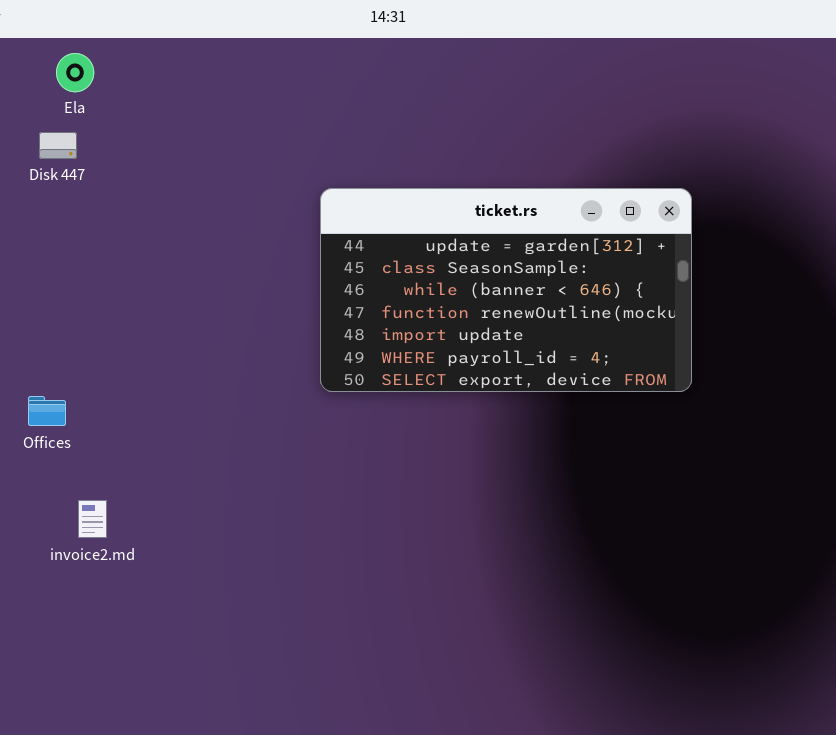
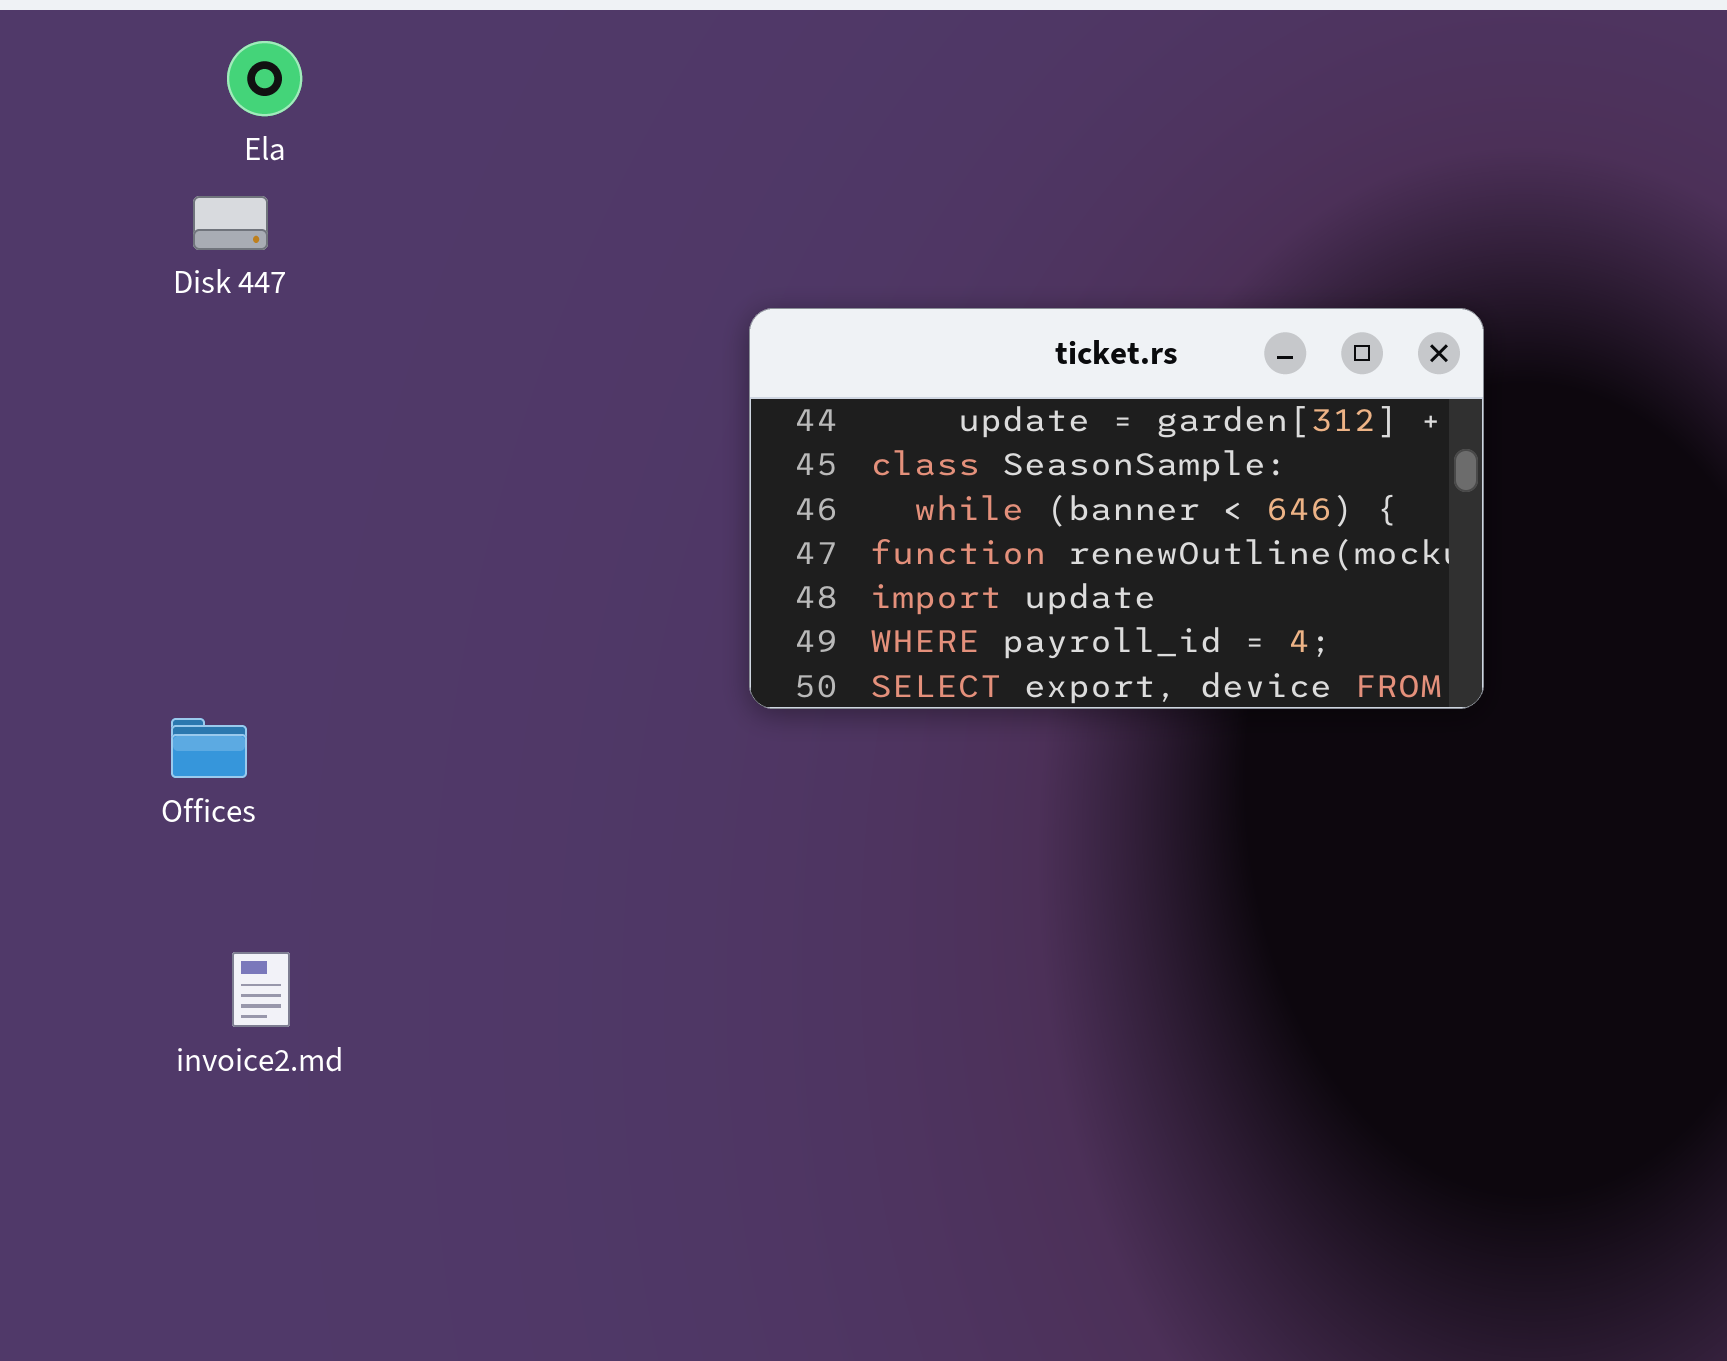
invoice2.md: [78,500,107,538] -> [232,952,290,1027], moved

